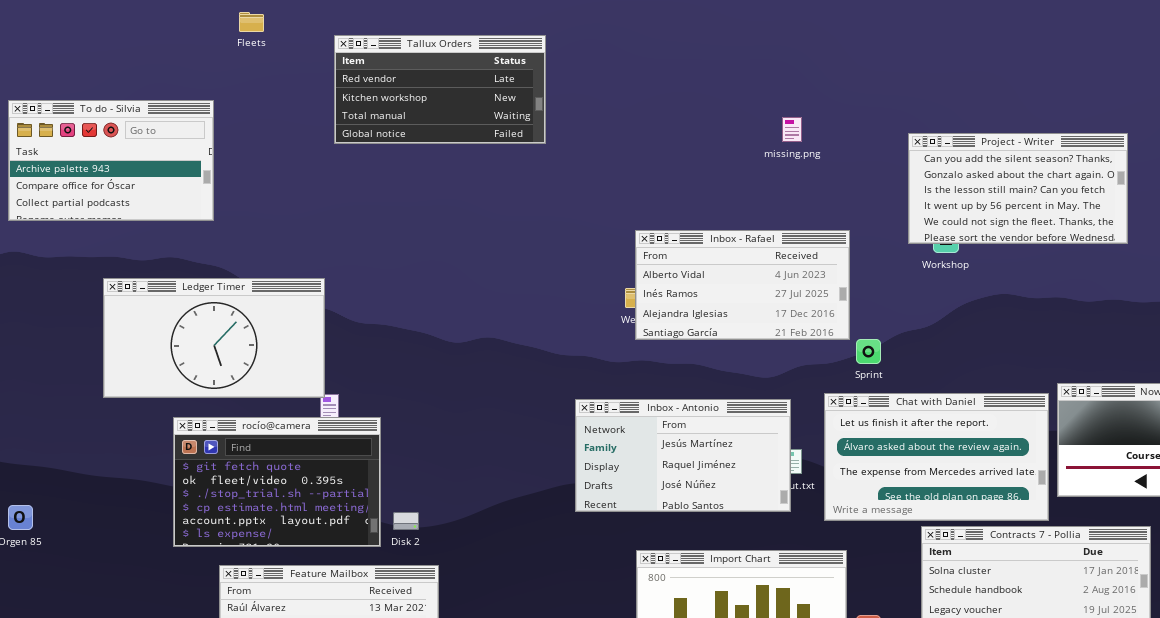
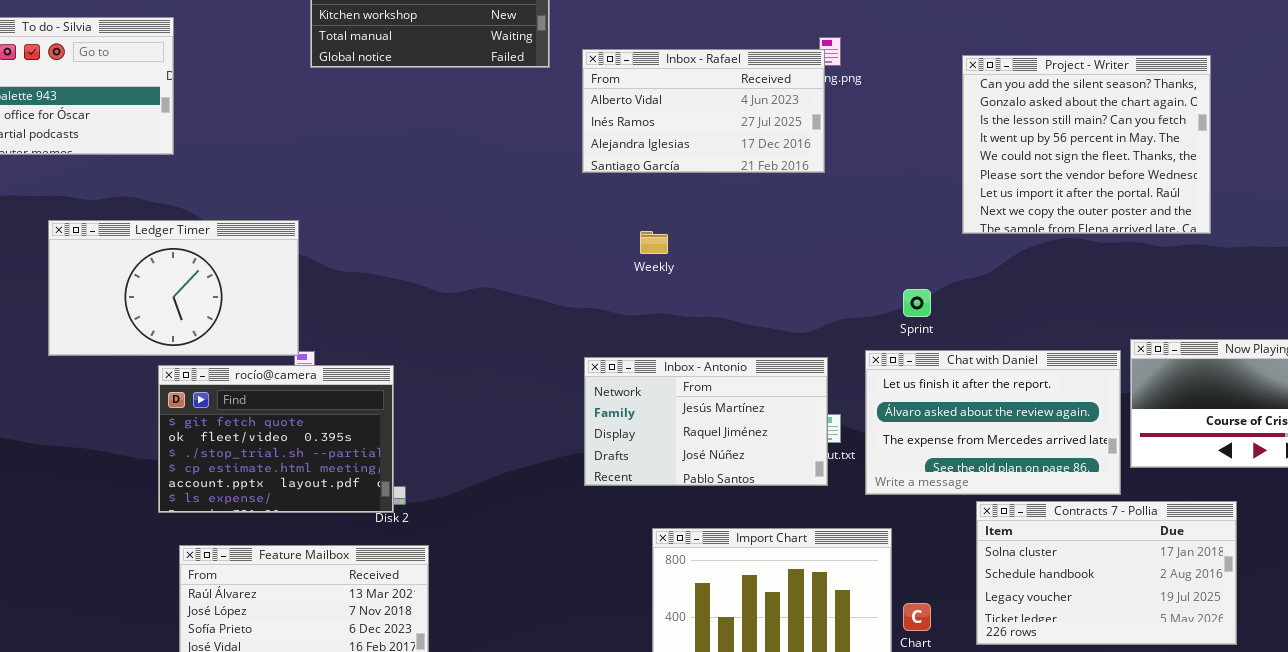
Project - Writer: [908,133,1128,244] -> [962,55,1211,234], resized
Inbox - Rafael: [635,230,850,340] -> [582,49,825,173], moved
rocío@camera: [173,417,381,547] -> [158,365,394,513], moved

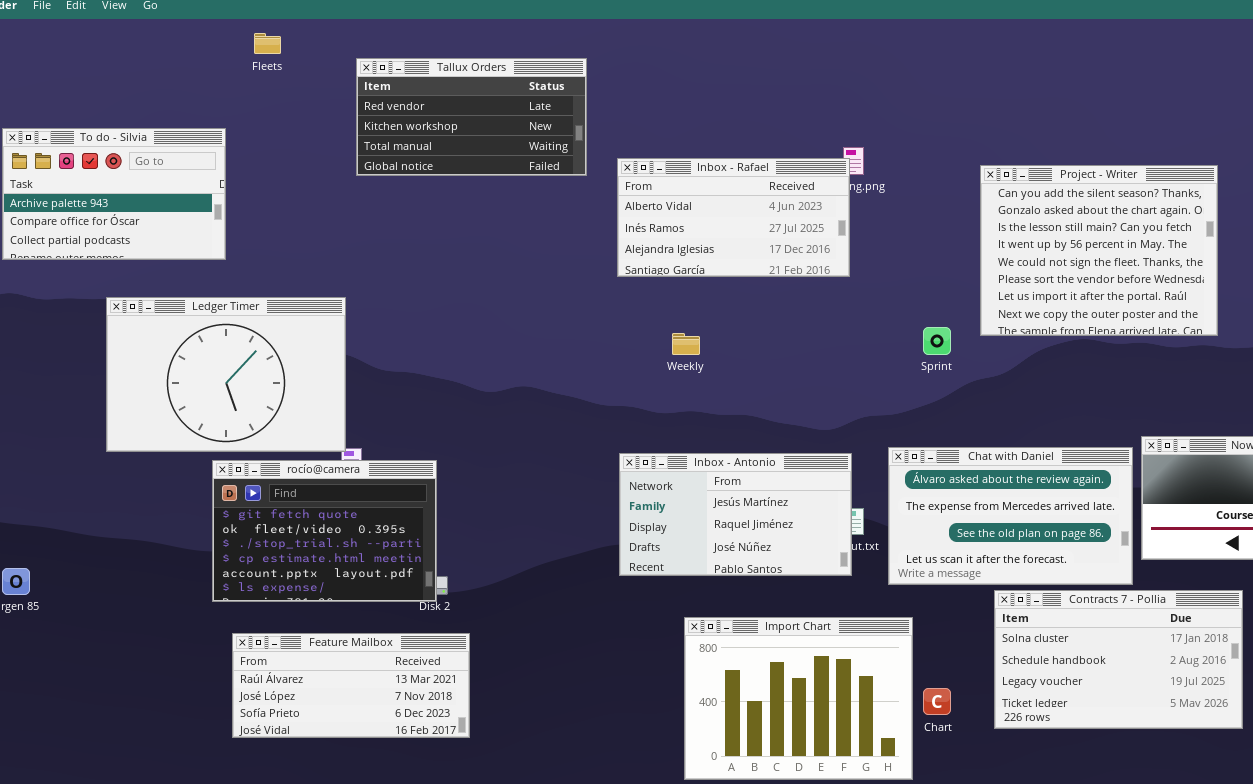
Ledger Timer: [48,220,299,356] -> [106,297,346,452], resized
Sprint: [903,289,931,317] -> [923,327,951,355], moved
Chat with Daniel: [865,350,1121,495] -> [888,447,1133,585], scrolled down 1 row

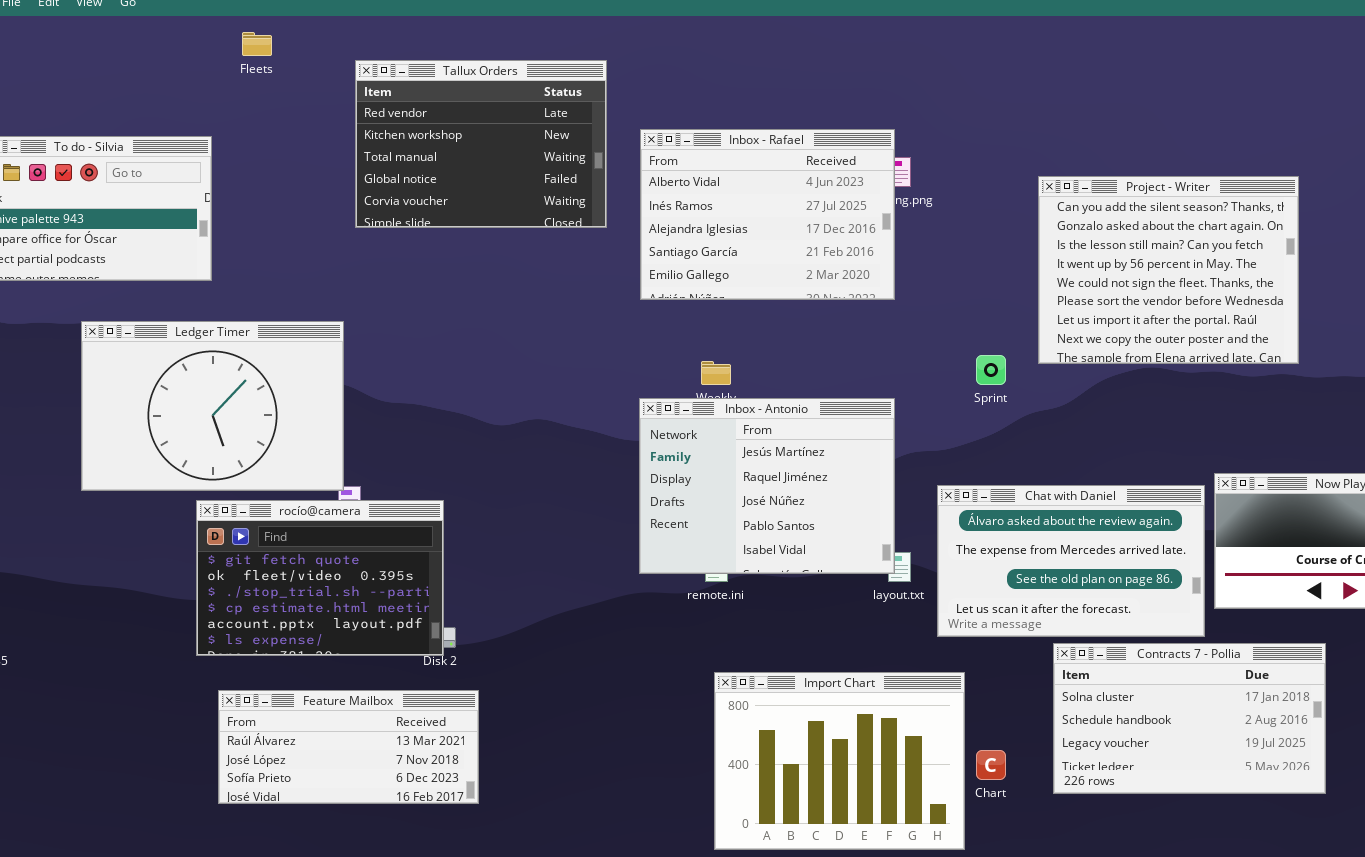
Tallux Orders: [356,58,587,176] -> [355,60,607,228], resized
Inbox - Rafael: [617,158,850,277] -> [640,129,895,300], resized
Inbox - Antonio: [619,453,852,576] -> [639,398,895,574], moved, resized

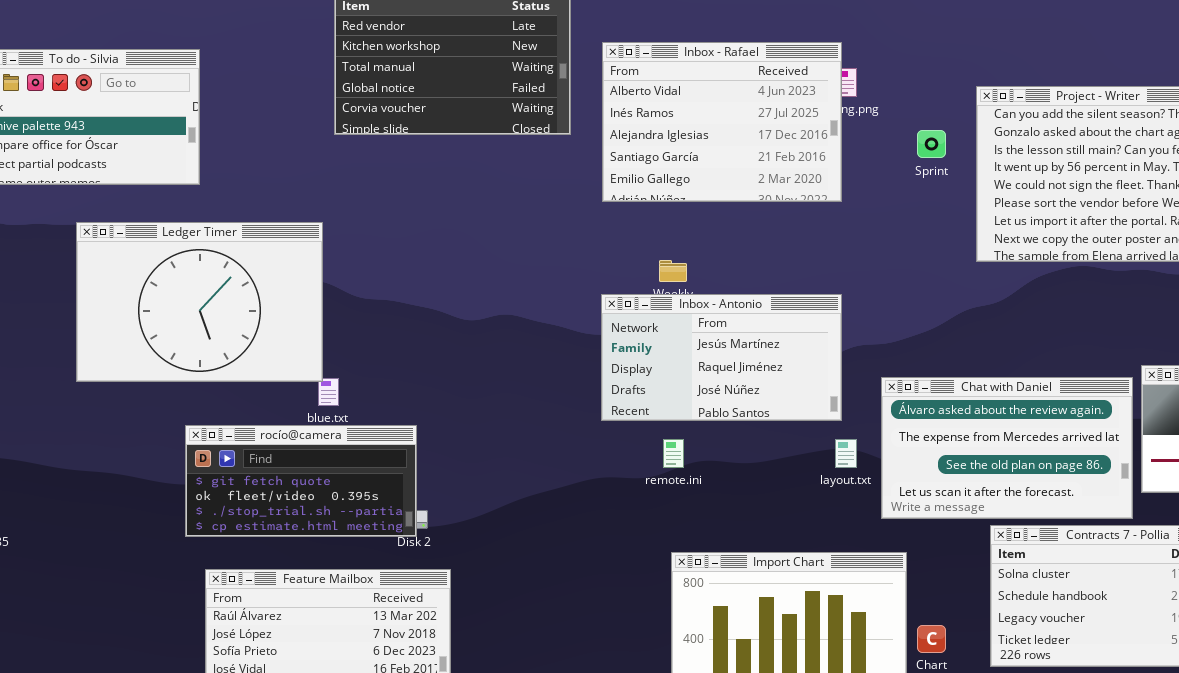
Sprint: [976,355,1006,385] -> [917,130,946,158], moved
Inbox - Antonio: [639,398,895,574] -> [601,294,842,421], resized
rocío@camera: [196,500,444,656] -> [185,425,417,537], resized

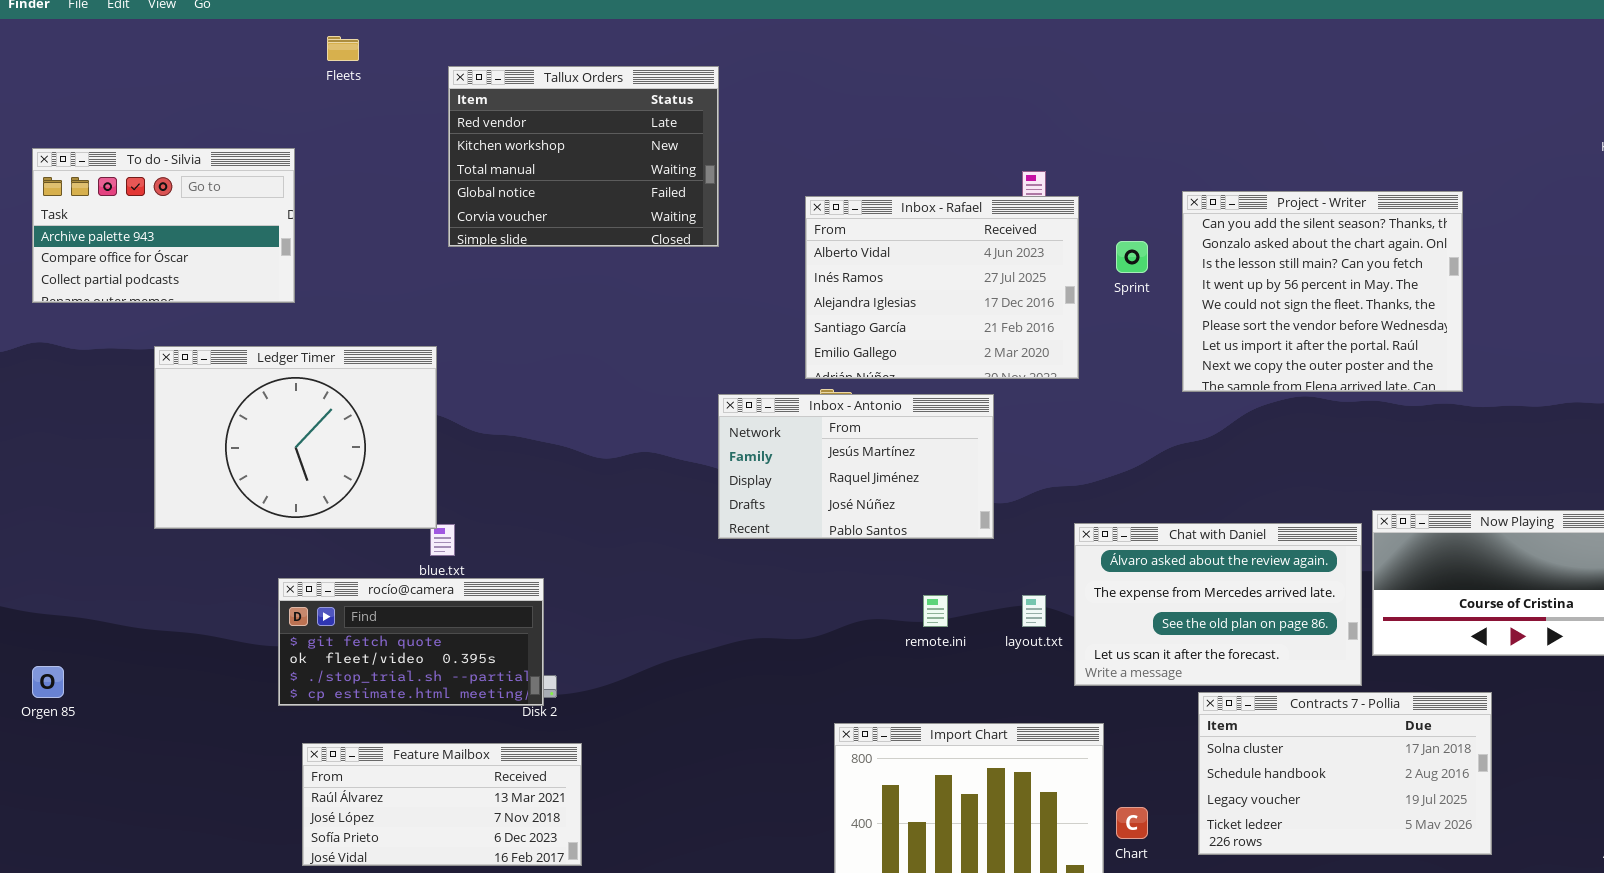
Inbox - Rafael: [602,42,842,202] -> [805,196,1079,379], moved
Inbox - Antonio: [601,294,842,421] -> [718,394,994,539], moved
remote.ini: [663,439,684,468] -> [923,595,948,627], moved

